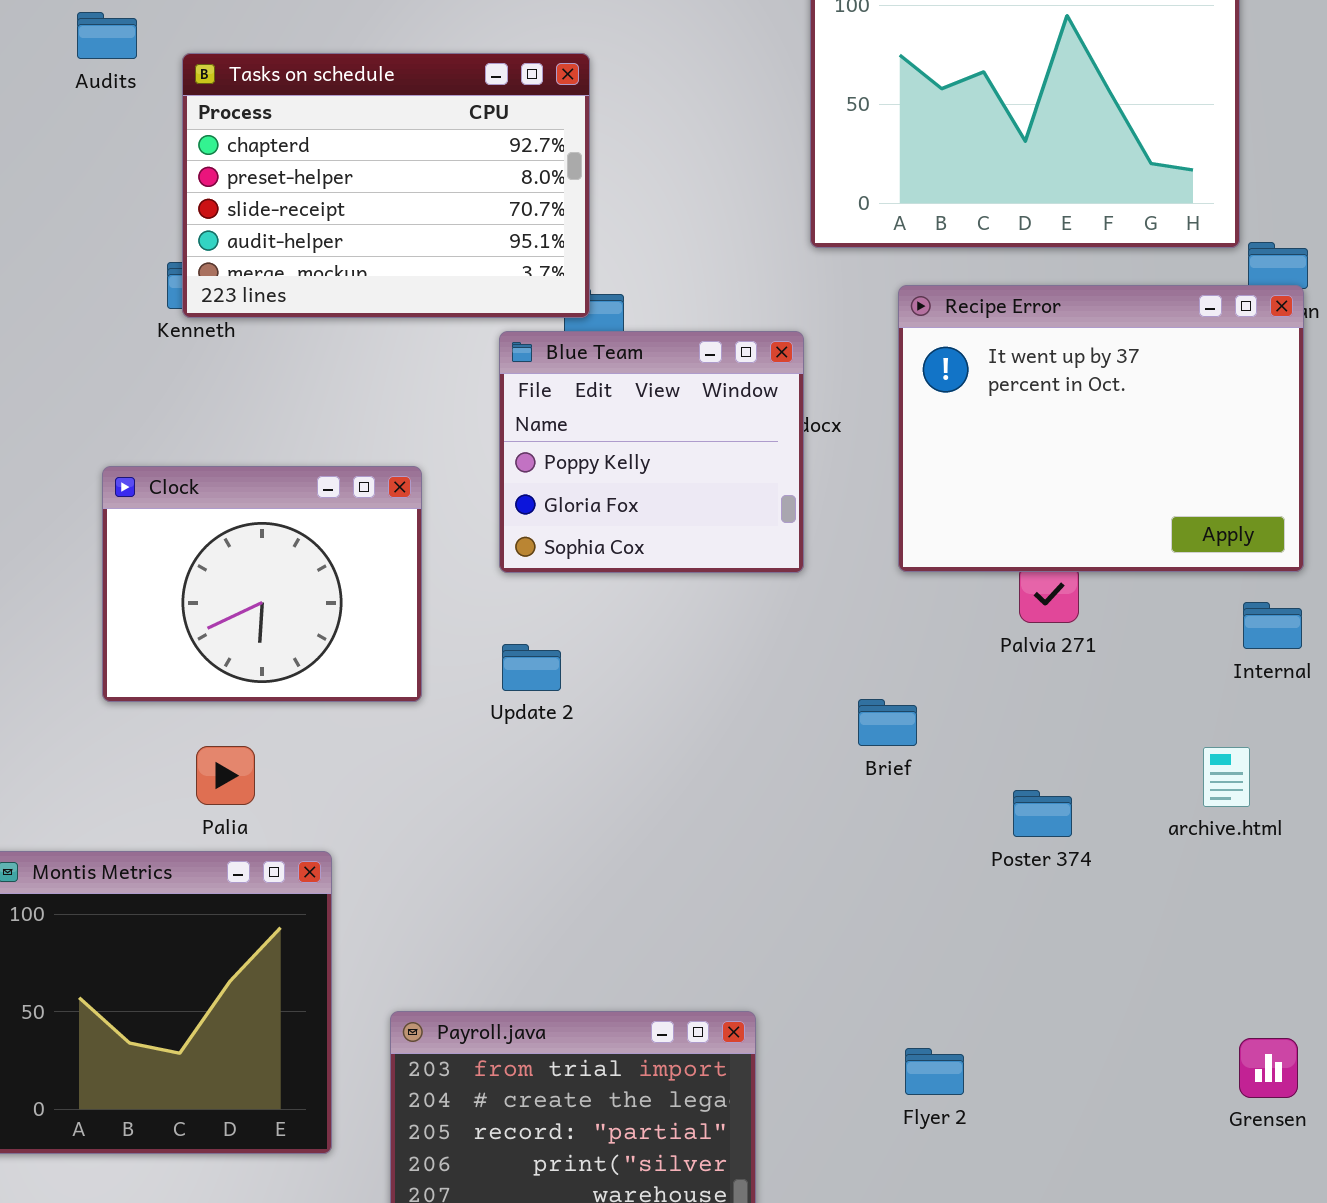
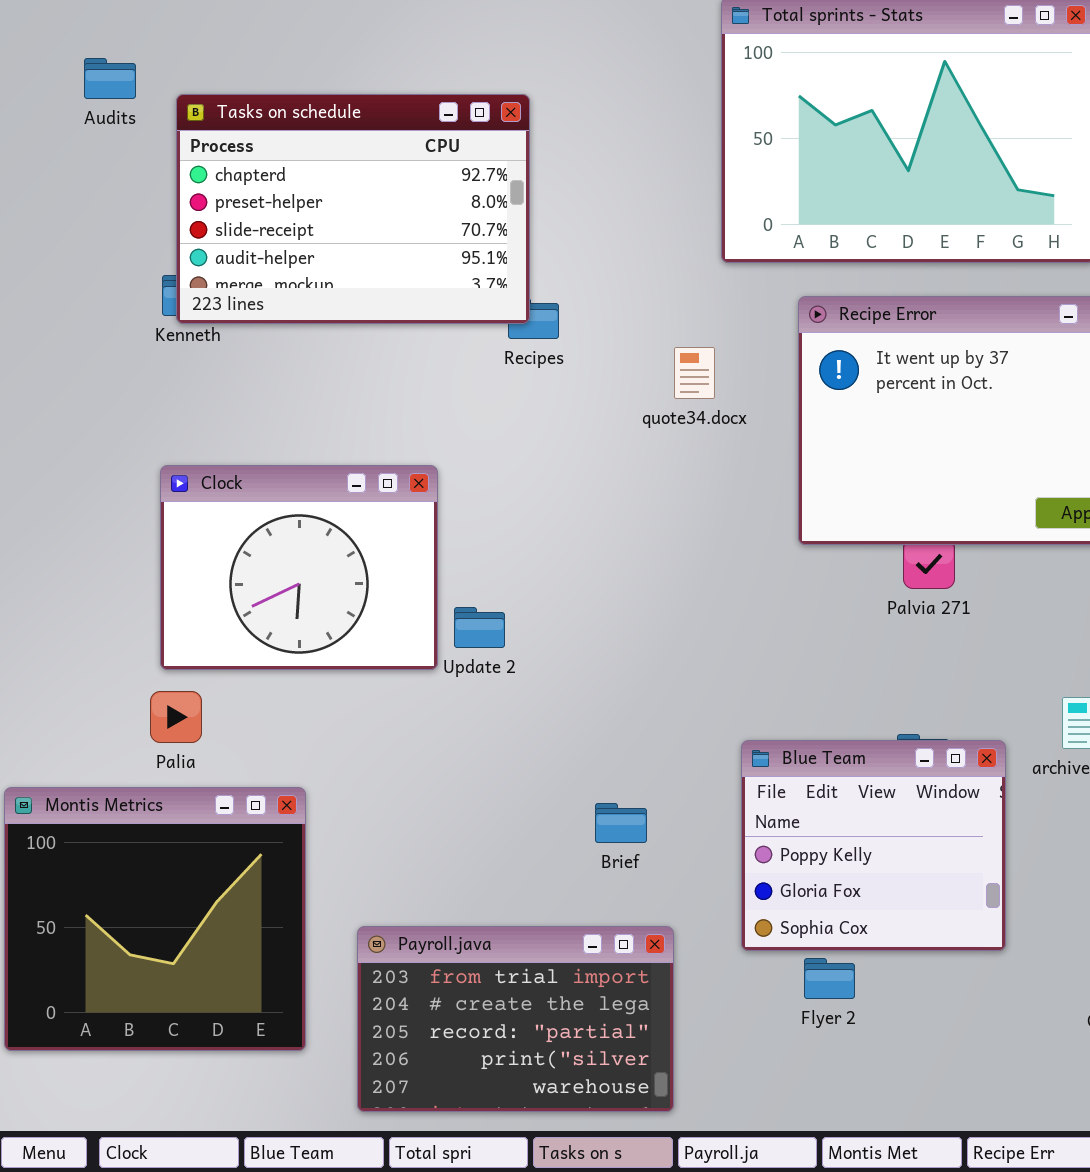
Blue Team: [499,331,804,573] -> [741,740,1006,951], moved
Clock: [102,466,422,702] -> [160,465,438,670], moved
Brief: [858,699,917,746] -> [595,803,647,843], moved
Palia: [196,746,255,805] -> [150,691,202,743], moved

